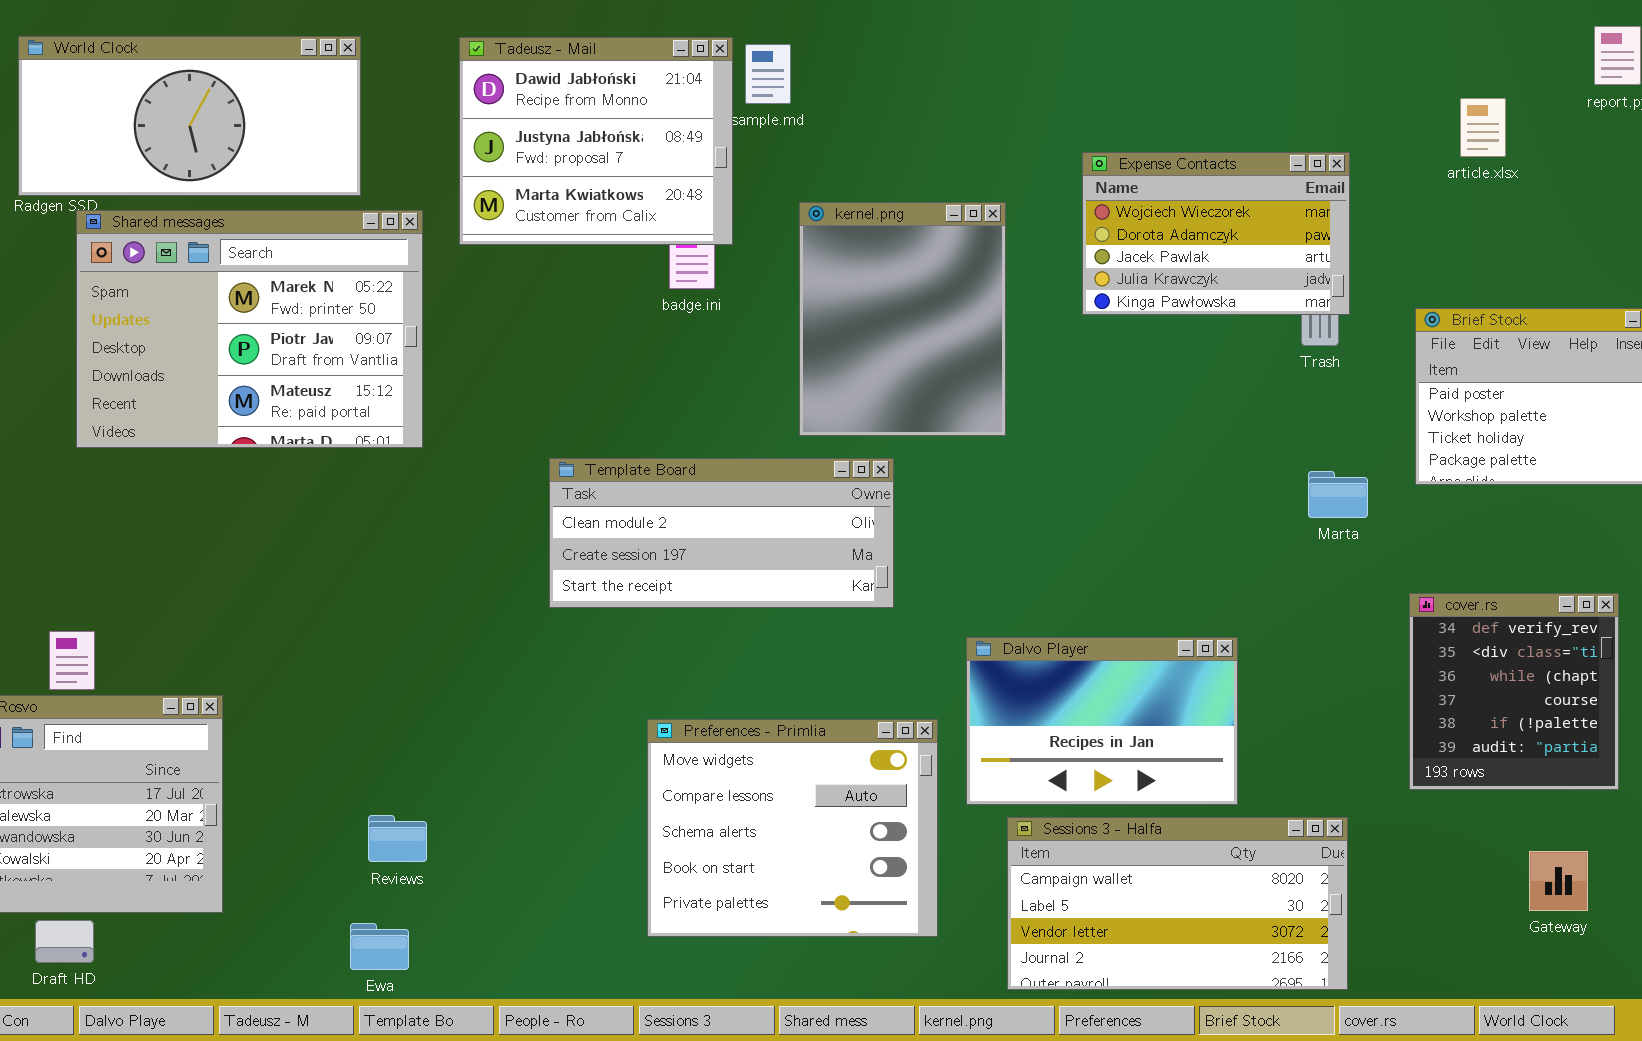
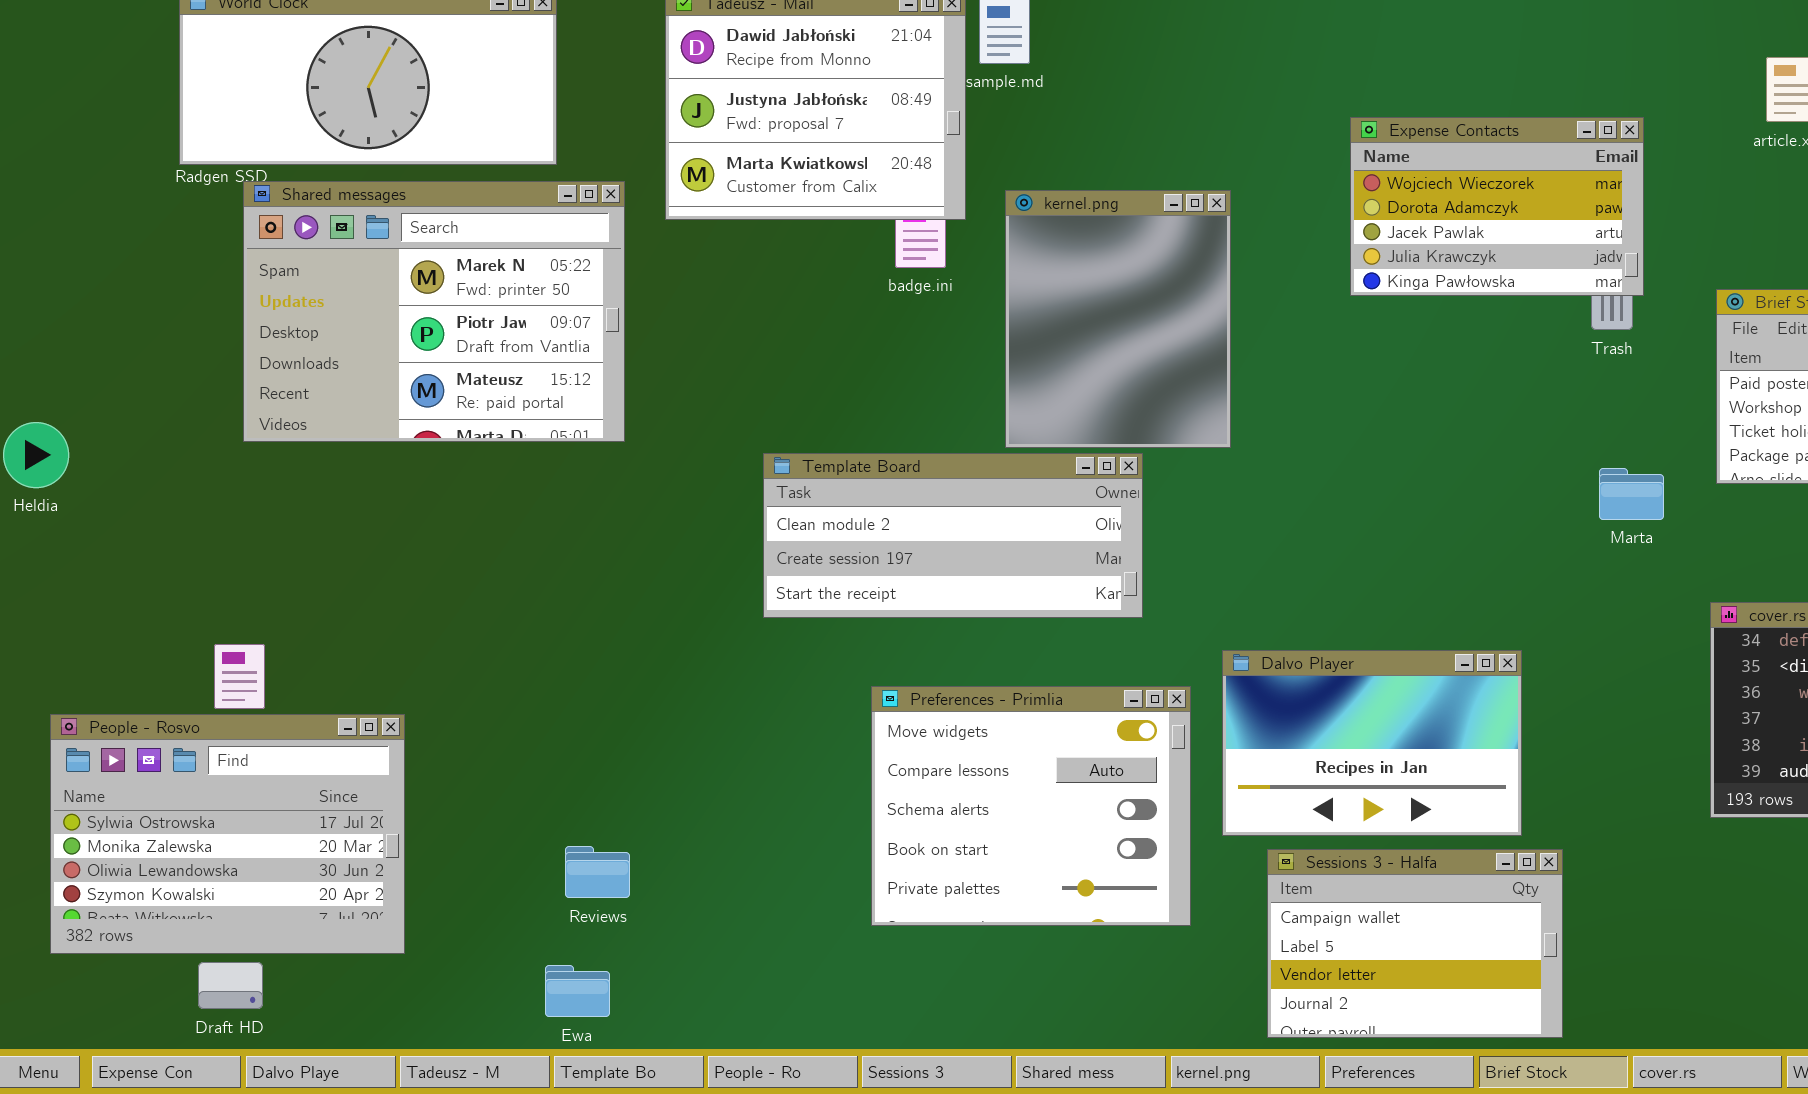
kernel.png: [799,202,1006,436] -> [1005,190,1231,448], moved
Preferences - Primlia: [647,719,938,937] -> [871,686,1191,926], moved
Sessions 3 - Halfa: [1007,817,1348,990] -> [1267,849,1563,1038], resized

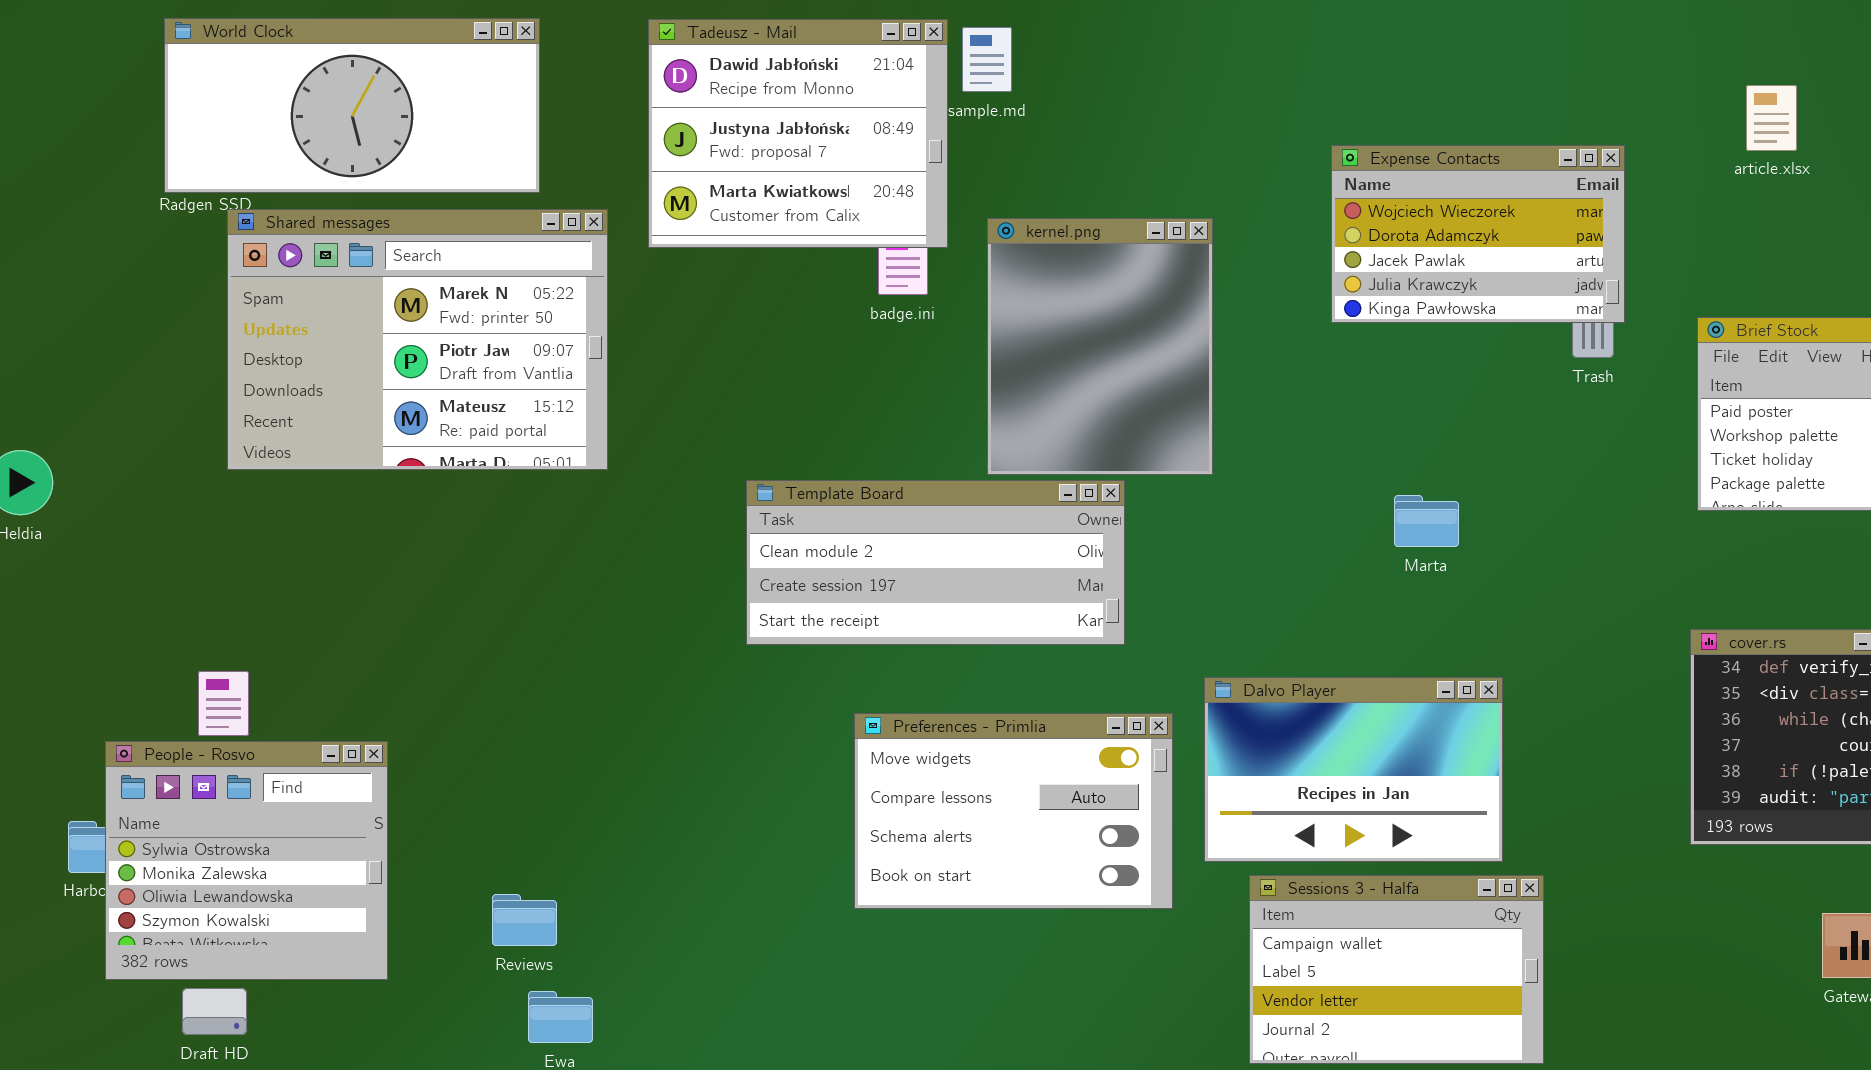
Marta: [1599,468,1664,520] -> [1394,495,1459,547], moved
Preferences - Primlia: [871,686,1191,926] -> [854,713,1173,909], resized
People - Rosvo: [50,714,405,954] -> [105,741,388,980], resized
Reviews: [565,846,630,898] -> [492,894,557,946], moved

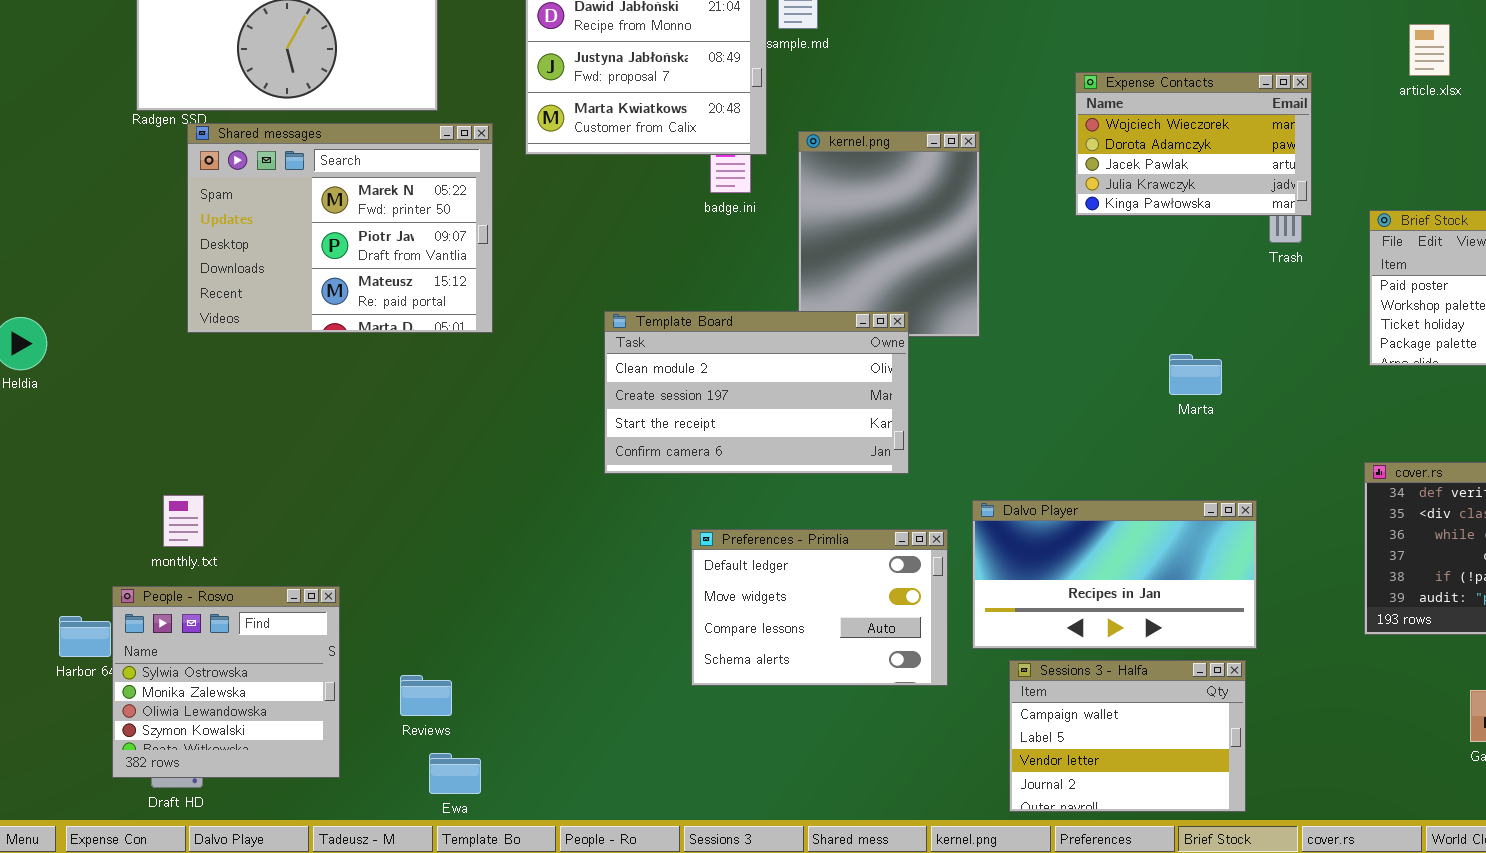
Template Board: [746,480,1125,645] -> [604,311,909,474], resized
Marta: [1394,495,1459,547] -> [1169,354,1222,395], moved
Dalvo Player: [1204,677,1503,862] -> [972,500,1257,649], resized
Preferences - Primlia: [854,713,1173,909] -> [691,529,948,686], scrolled up 1 row
People - Rosvo: [105,741,388,980] -> [112,586,340,778], moved

